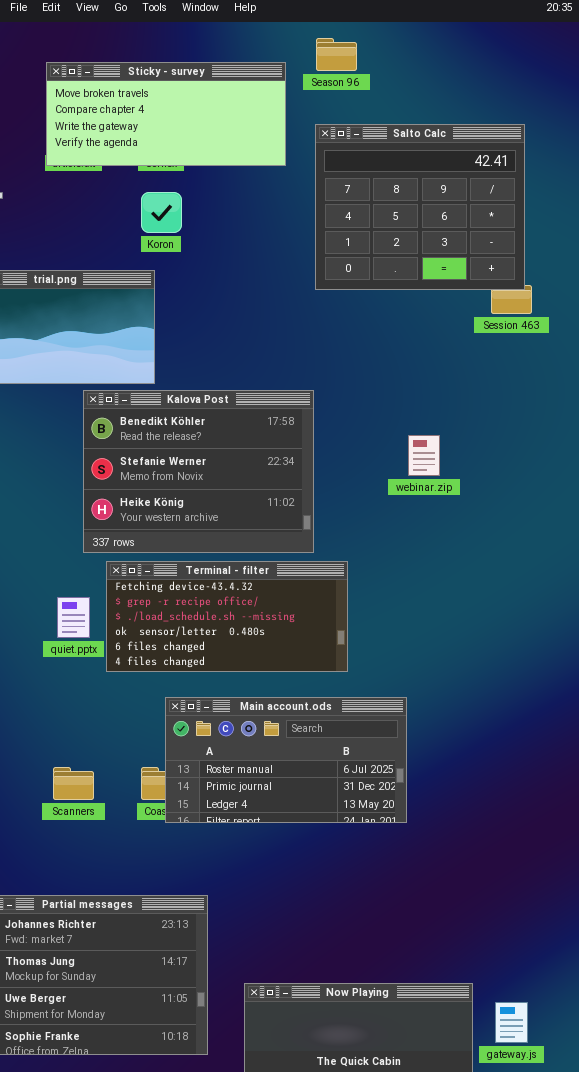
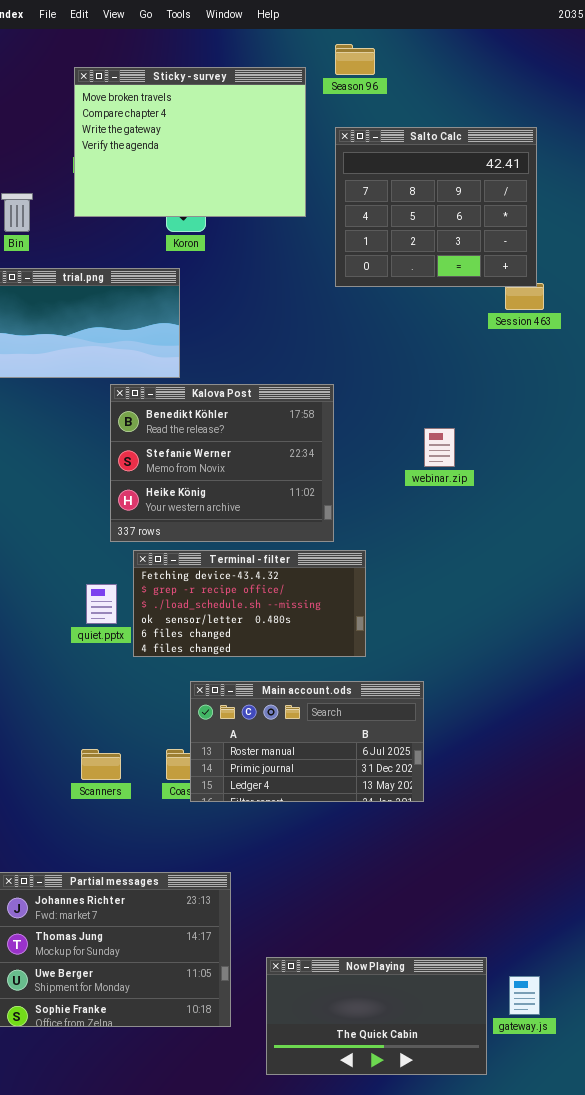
Sticky - survey: [46,62,286,166] -> [74,67,306,217], resized

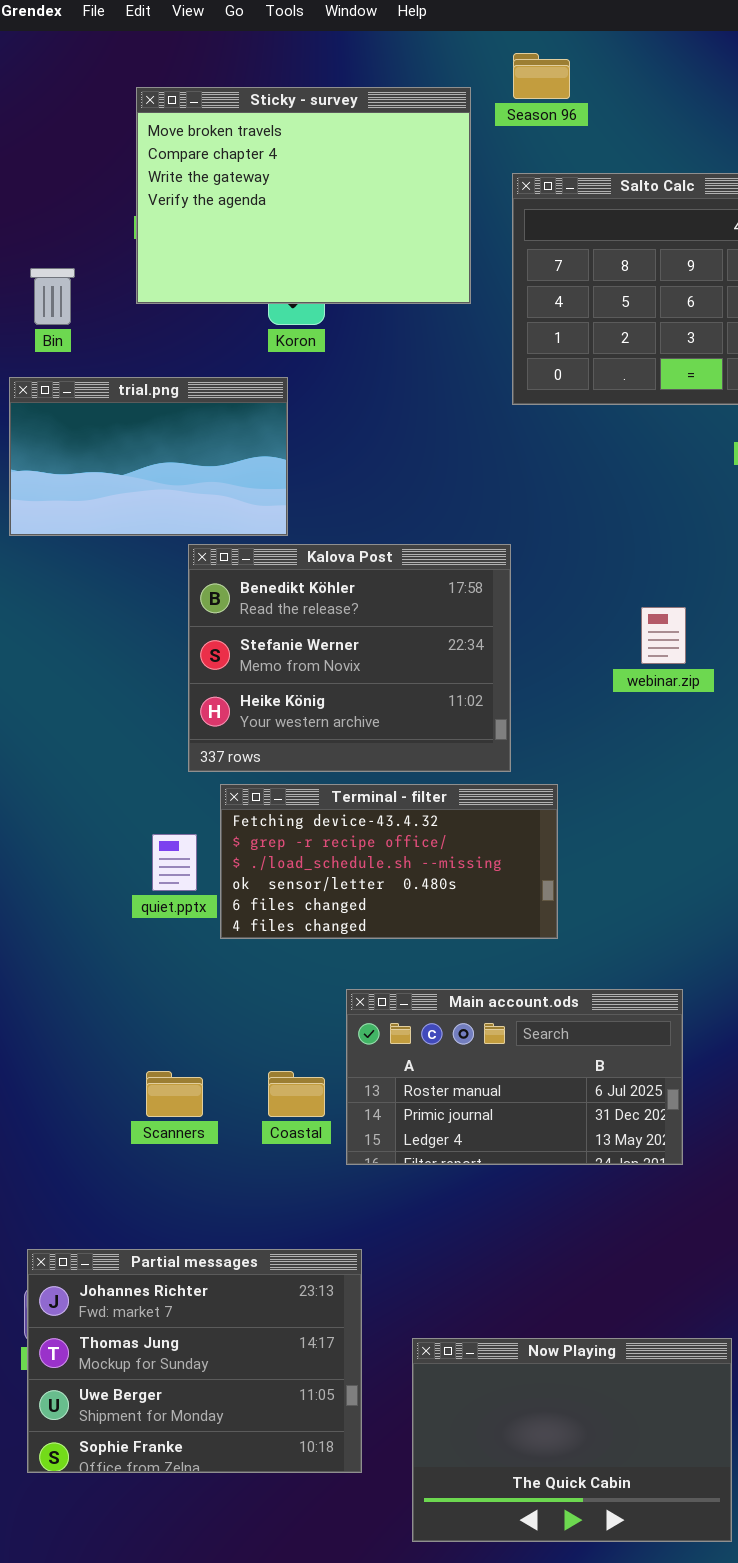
Main account.ods: [190,681,424,802] -> [346,989,683,1165], moved
Now Playing: [266,957,487,1075] -> [412,1338,732,1542], resized

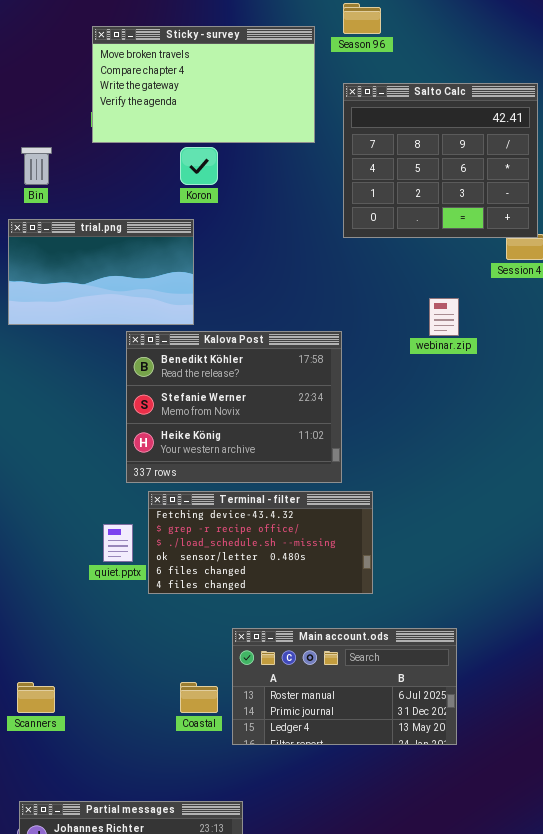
Sticky - survey: [136,87,471,304] -> [92,26,315,143], resized
webinar.zip: [641,607,686,664] -> [429,298,459,336], moved
Scanners: [146,1071,203,1117] -> [17,682,55,713], moved

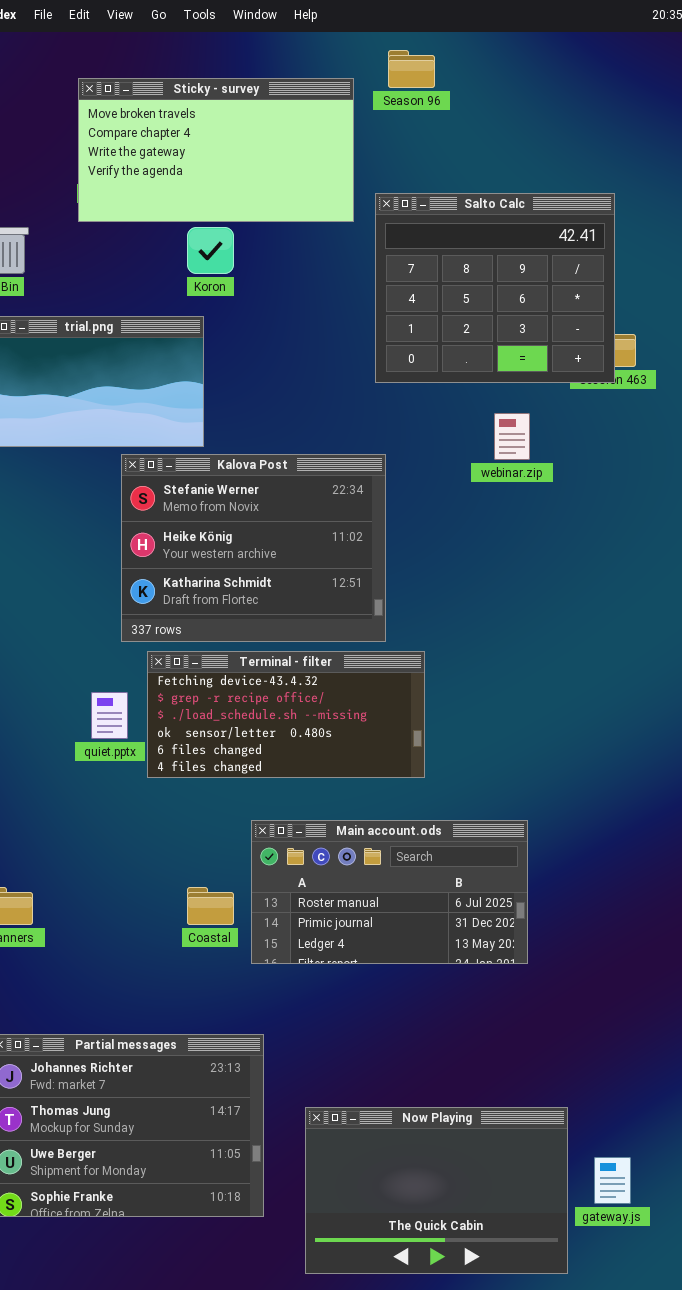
Salto Calc: [343,83,538,238] -> [375,193,615,383], moved
Kalova Post: [126,331,342,483] -> [121,454,386,642], scrolled down 1 row

